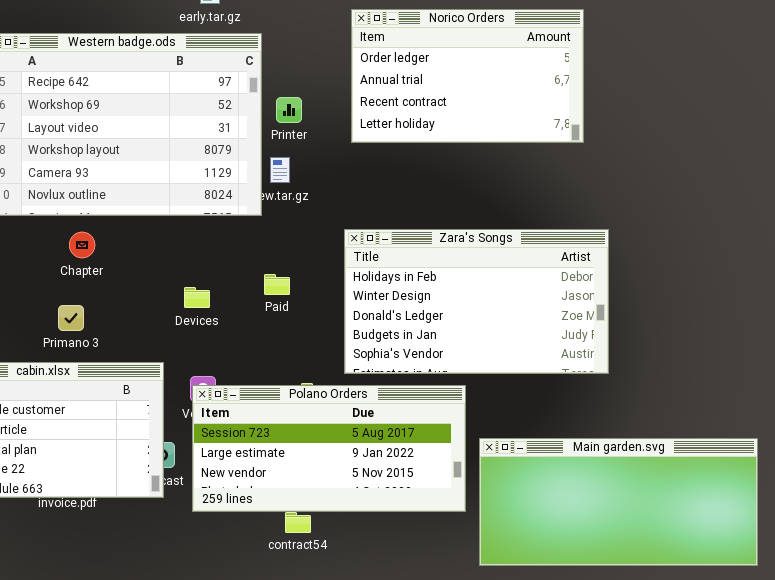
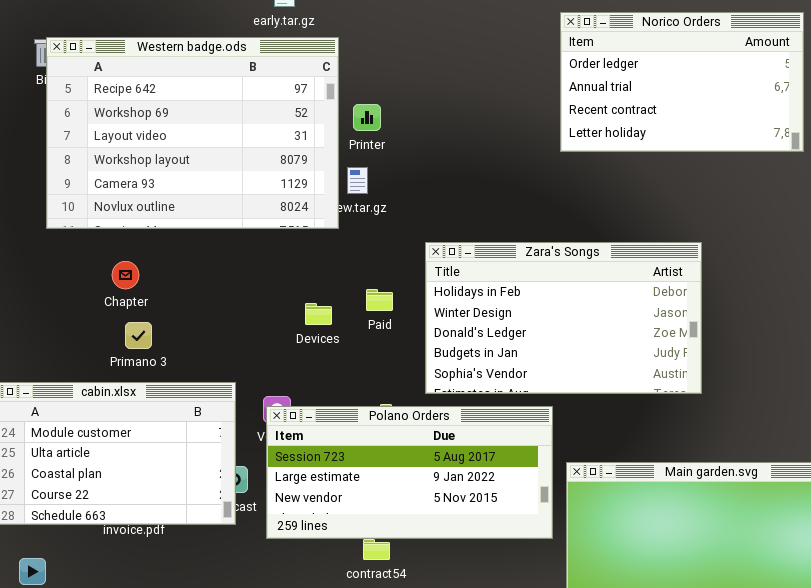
Norico Orders: [351,9,584,143] -> [560,12,804,152], moved
Chapter: [69,232,95,258] -> [112,261,139,289], moved
Paid: [264,274,290,295] -> [366,289,393,311], moved
Devices: [184,287,210,308] -> [305,303,332,325], moved

